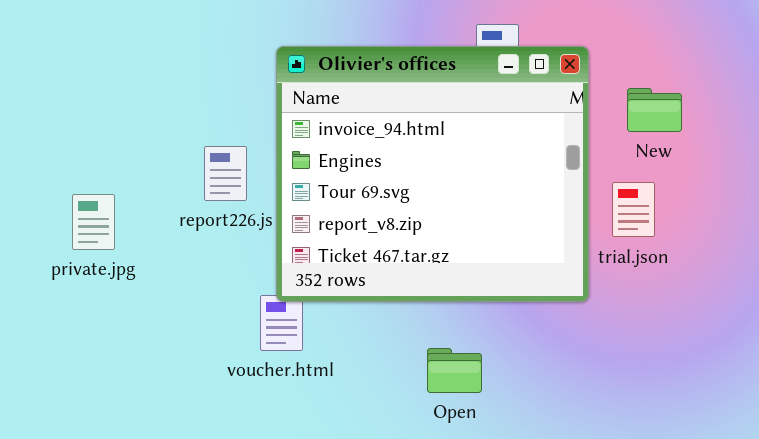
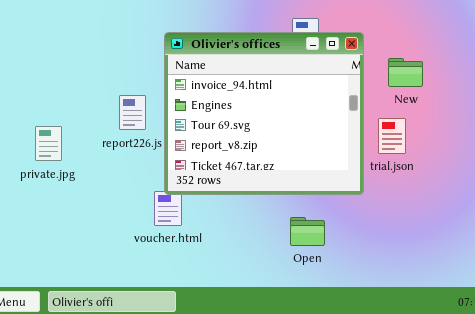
Open: [427,348,482,393] -> [290,217,325,246], moved

